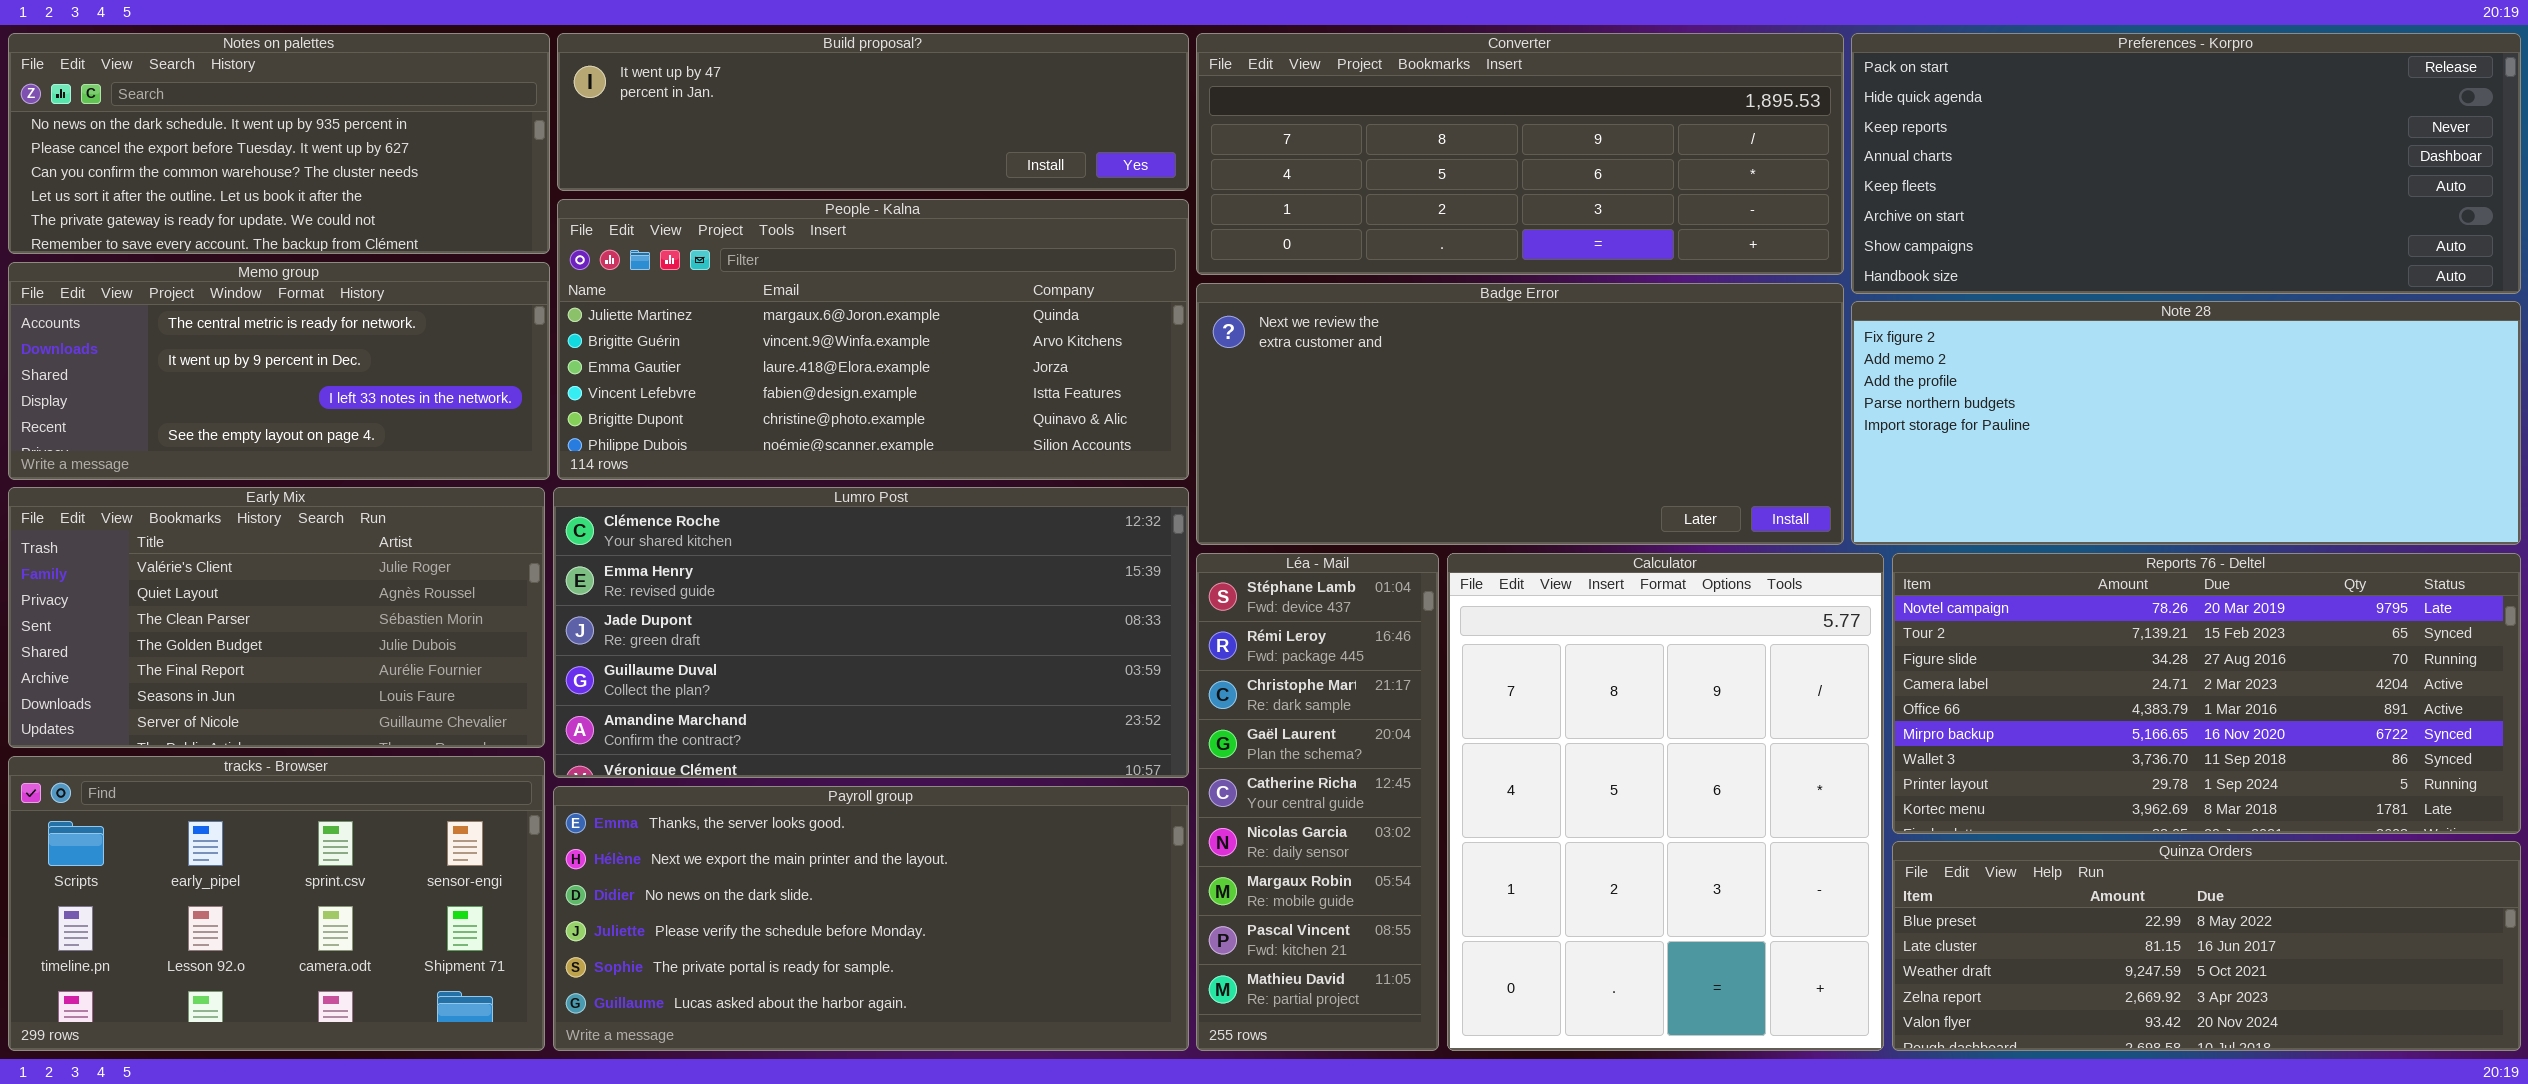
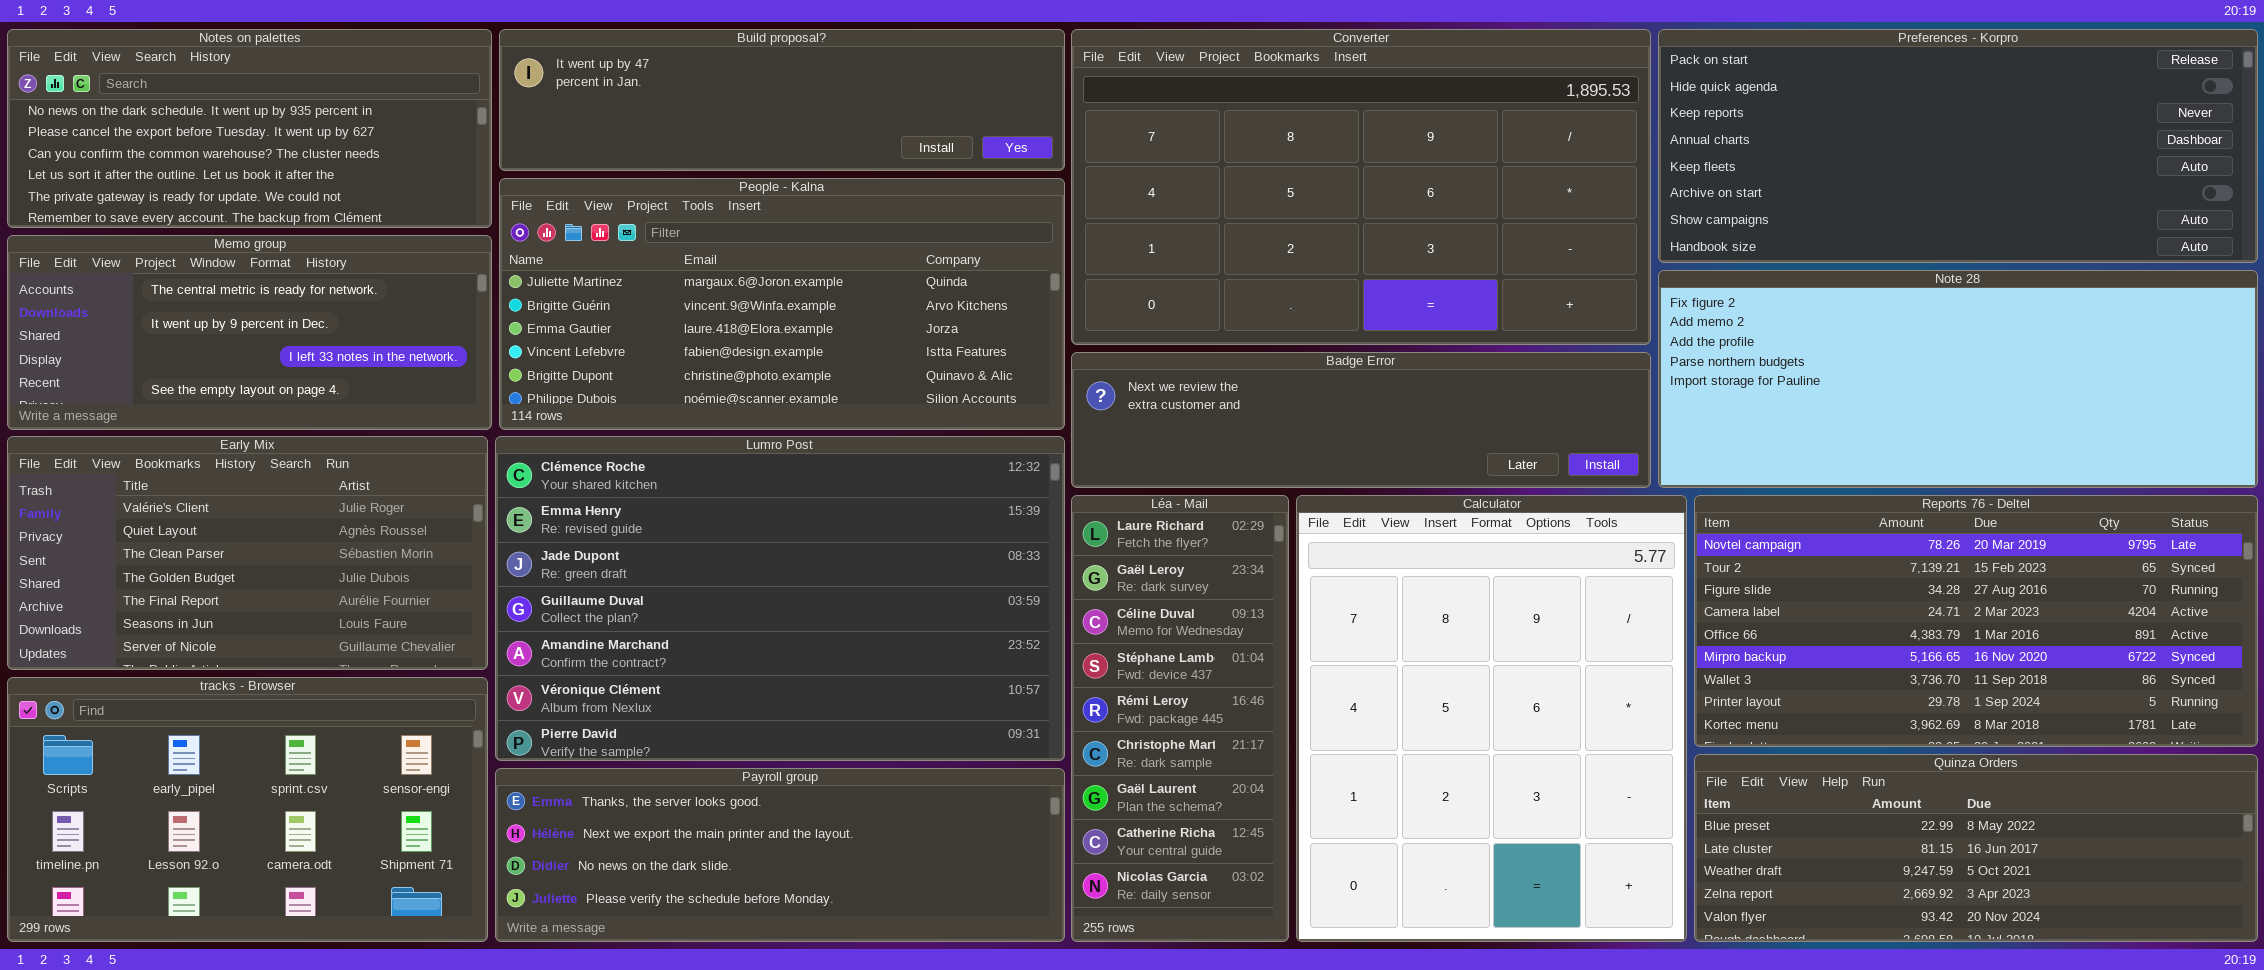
Converter: [1196,33,1844,275] -> [1071,29,1651,345], resized
Badge Error: [1196,283,1844,545] -> [1071,352,1651,488], resized
Lumro Post: [553,487,1189,778] -> [495,436,1065,761], resized
Léa - Mail: [1196,553,1439,1051] -> [1071,495,1289,942], scrolled up 3 rows
Payroll group: [553,786,1189,1051] -> [495,768,1065,942], resized

